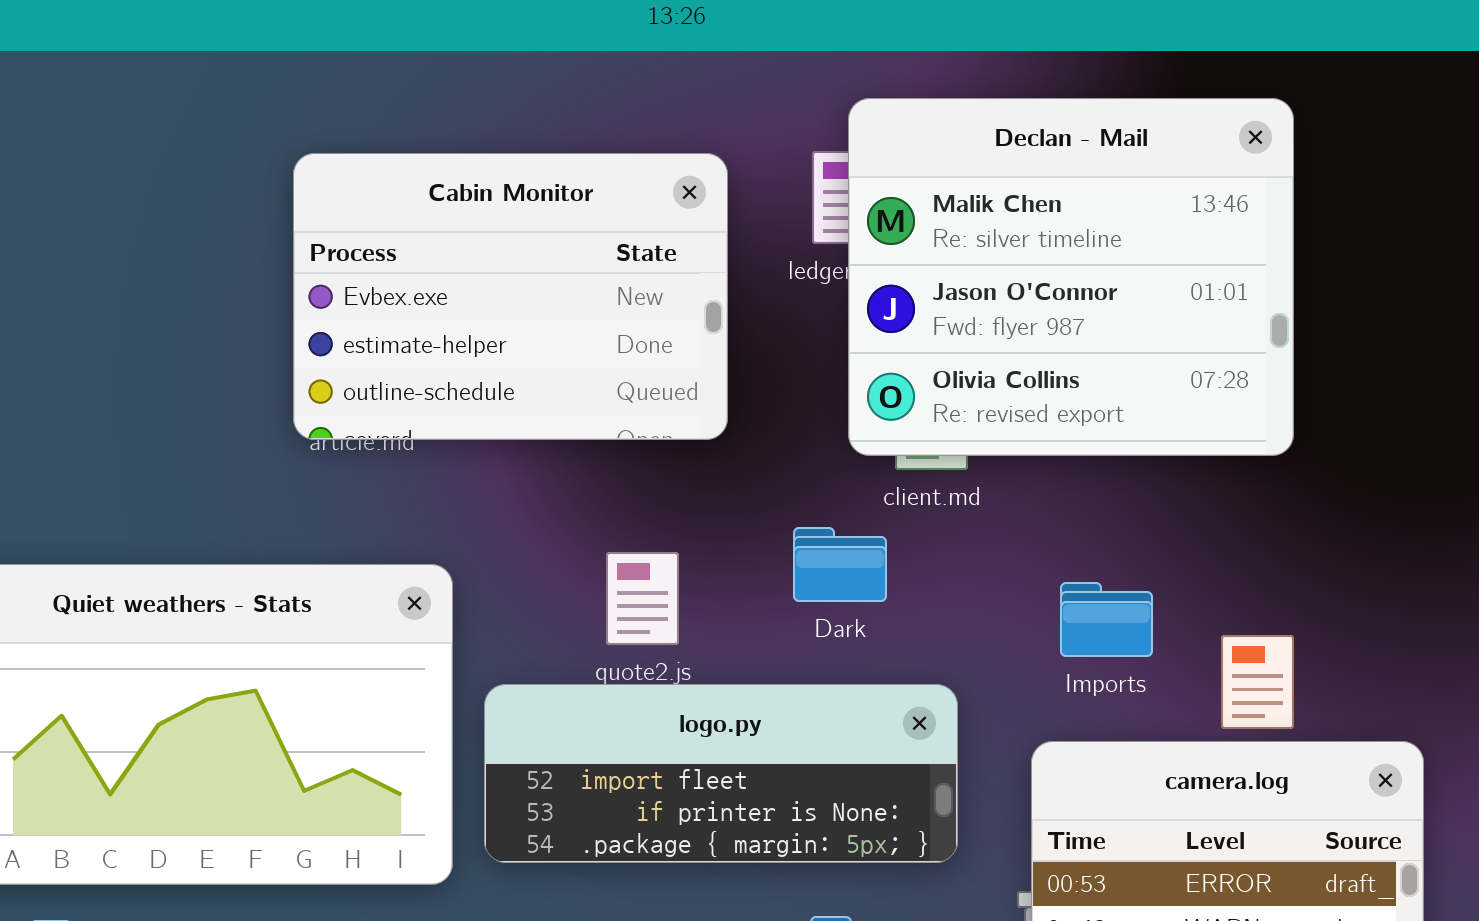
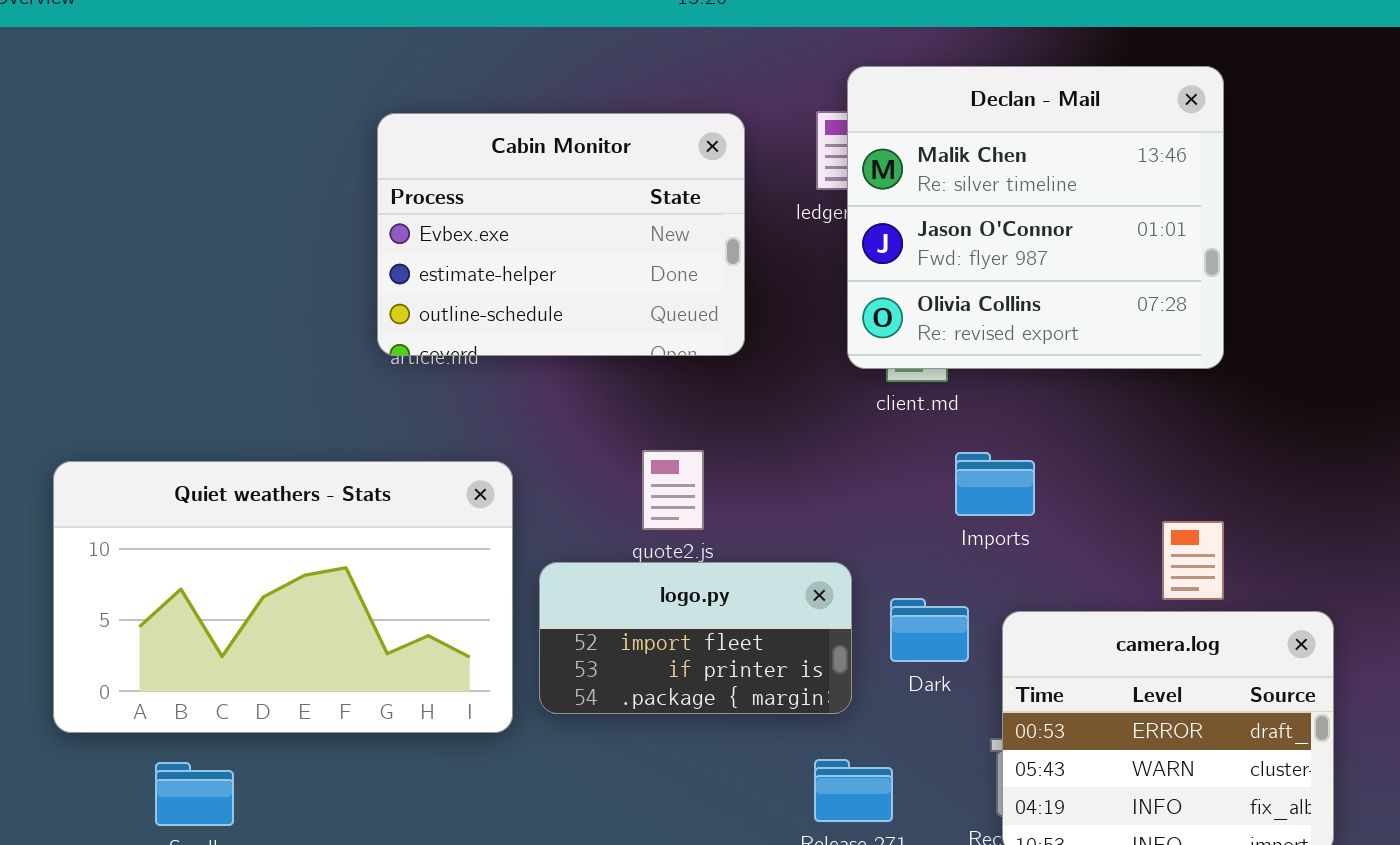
Dark: [793,527,887,602] -> [890,598,969,662], moved
Imports: [1060,582,1153,657] -> [955,452,1035,516], moved
logo.py: [484,684,958,863] -> [539,562,852,714], resized

